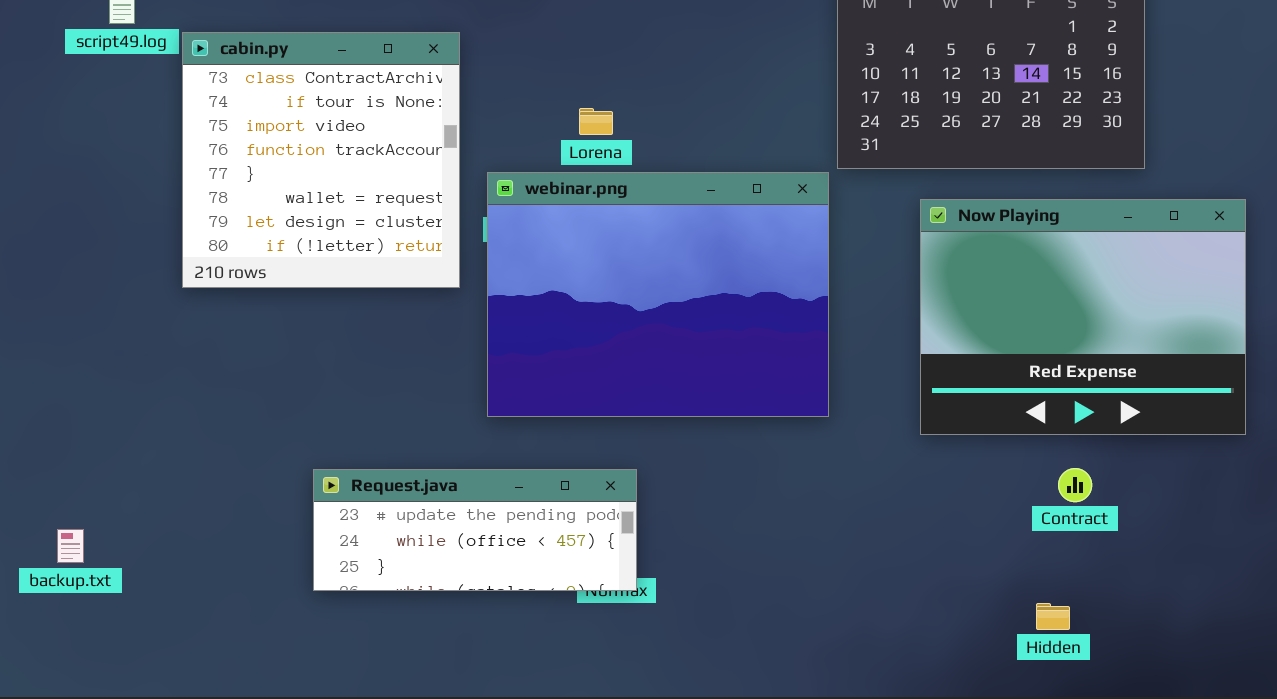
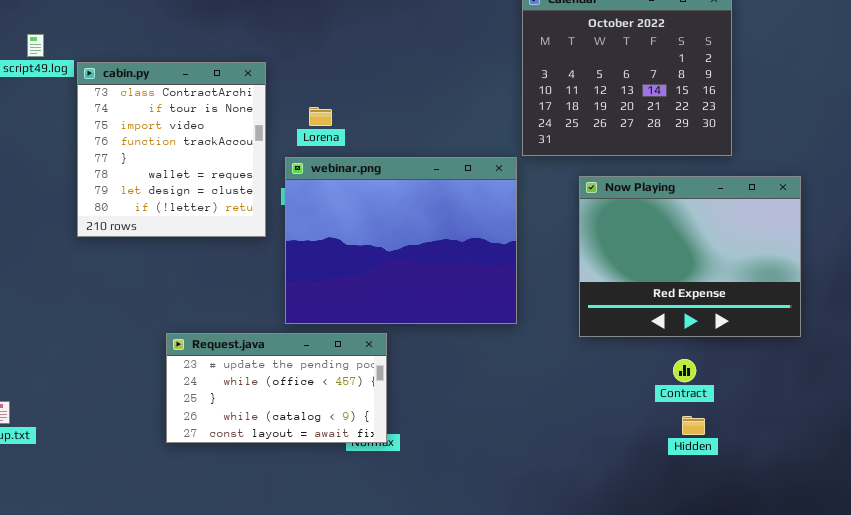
Lorena: [579,108,613,135] -> [309,107,332,126], moved
Request.java: [313,469,637,591] -> [166,333,387,443], resized
Hidden: [1036,603,1070,630] -> [682,416,705,435], moved

